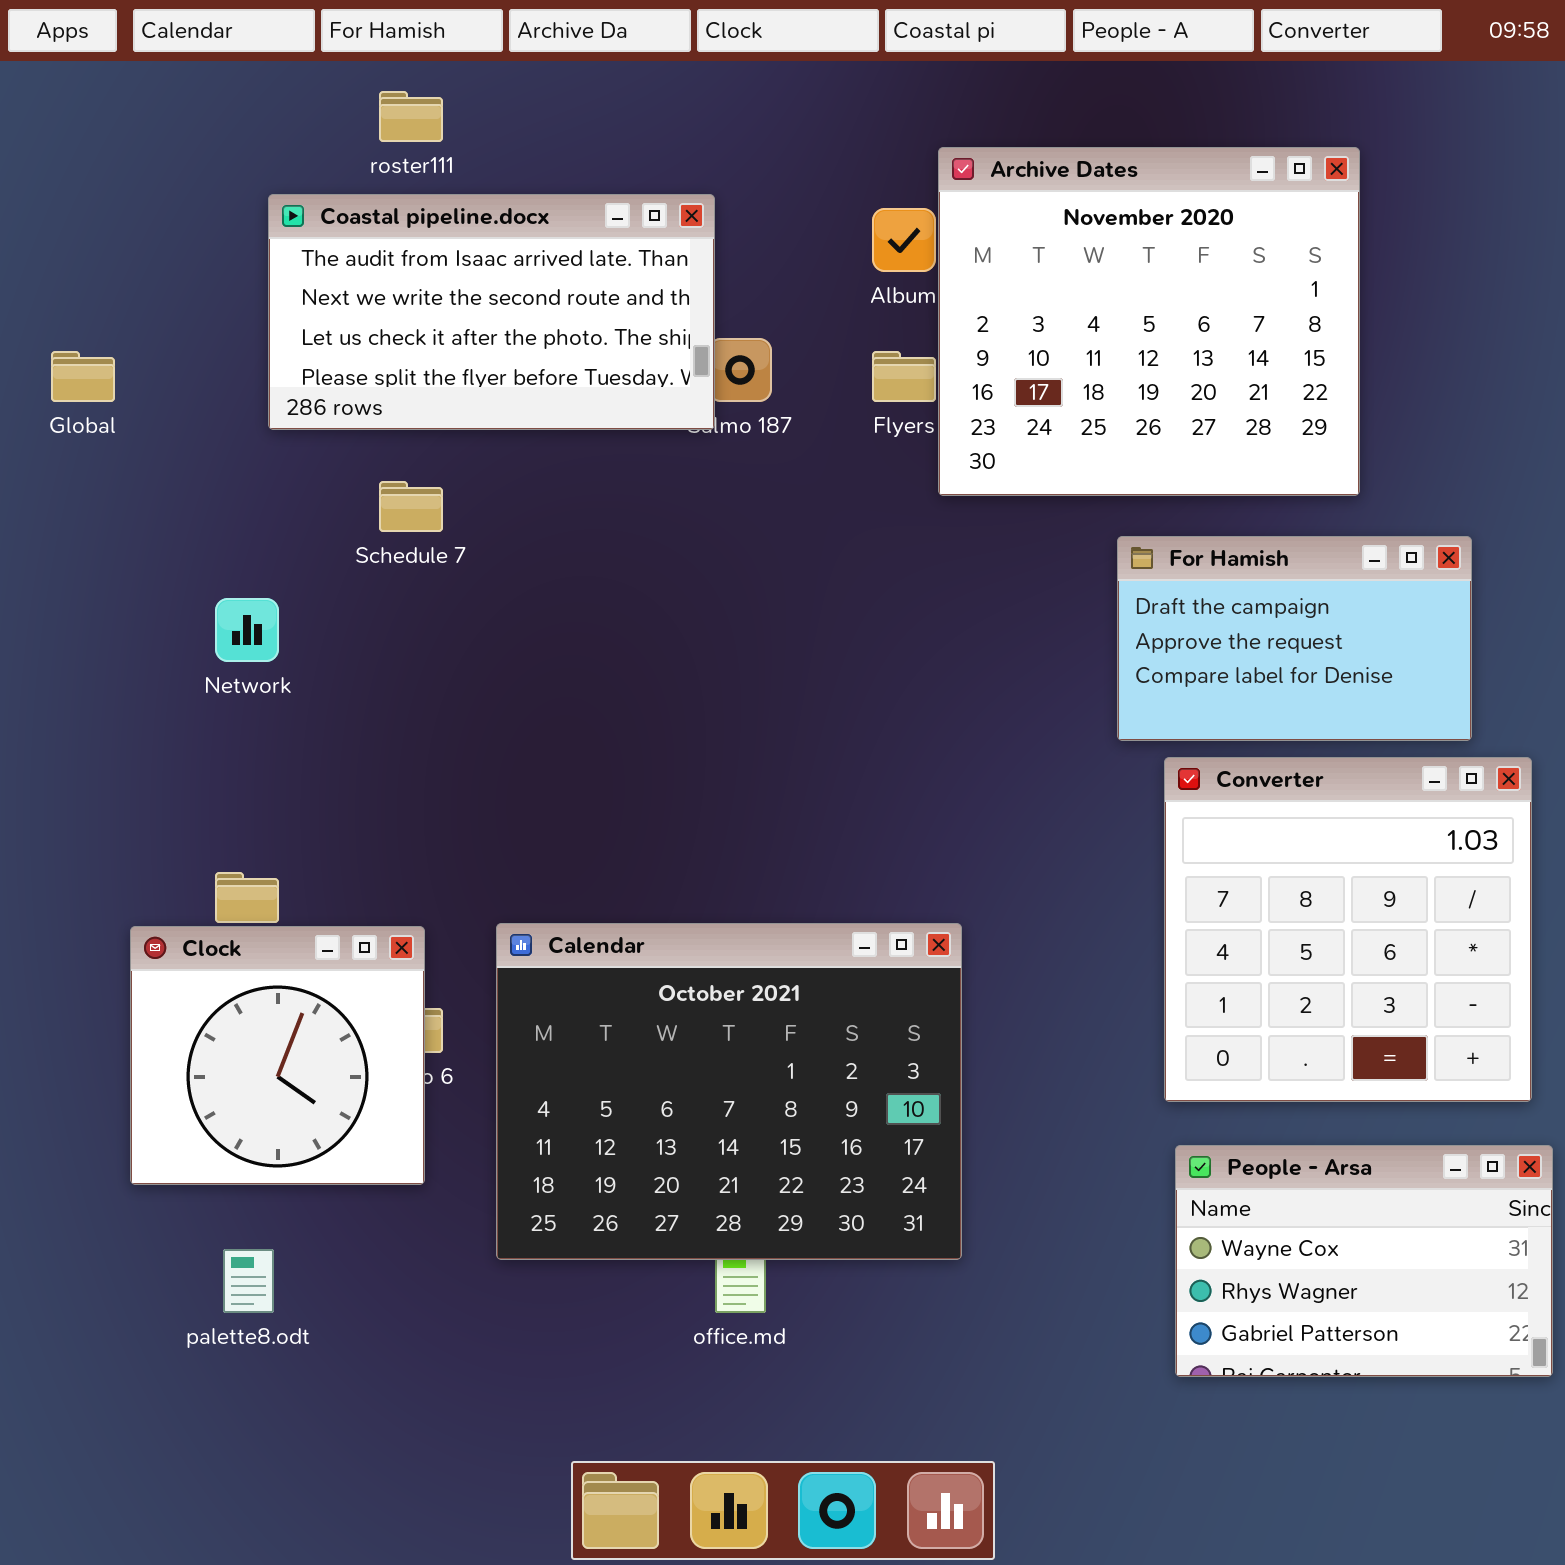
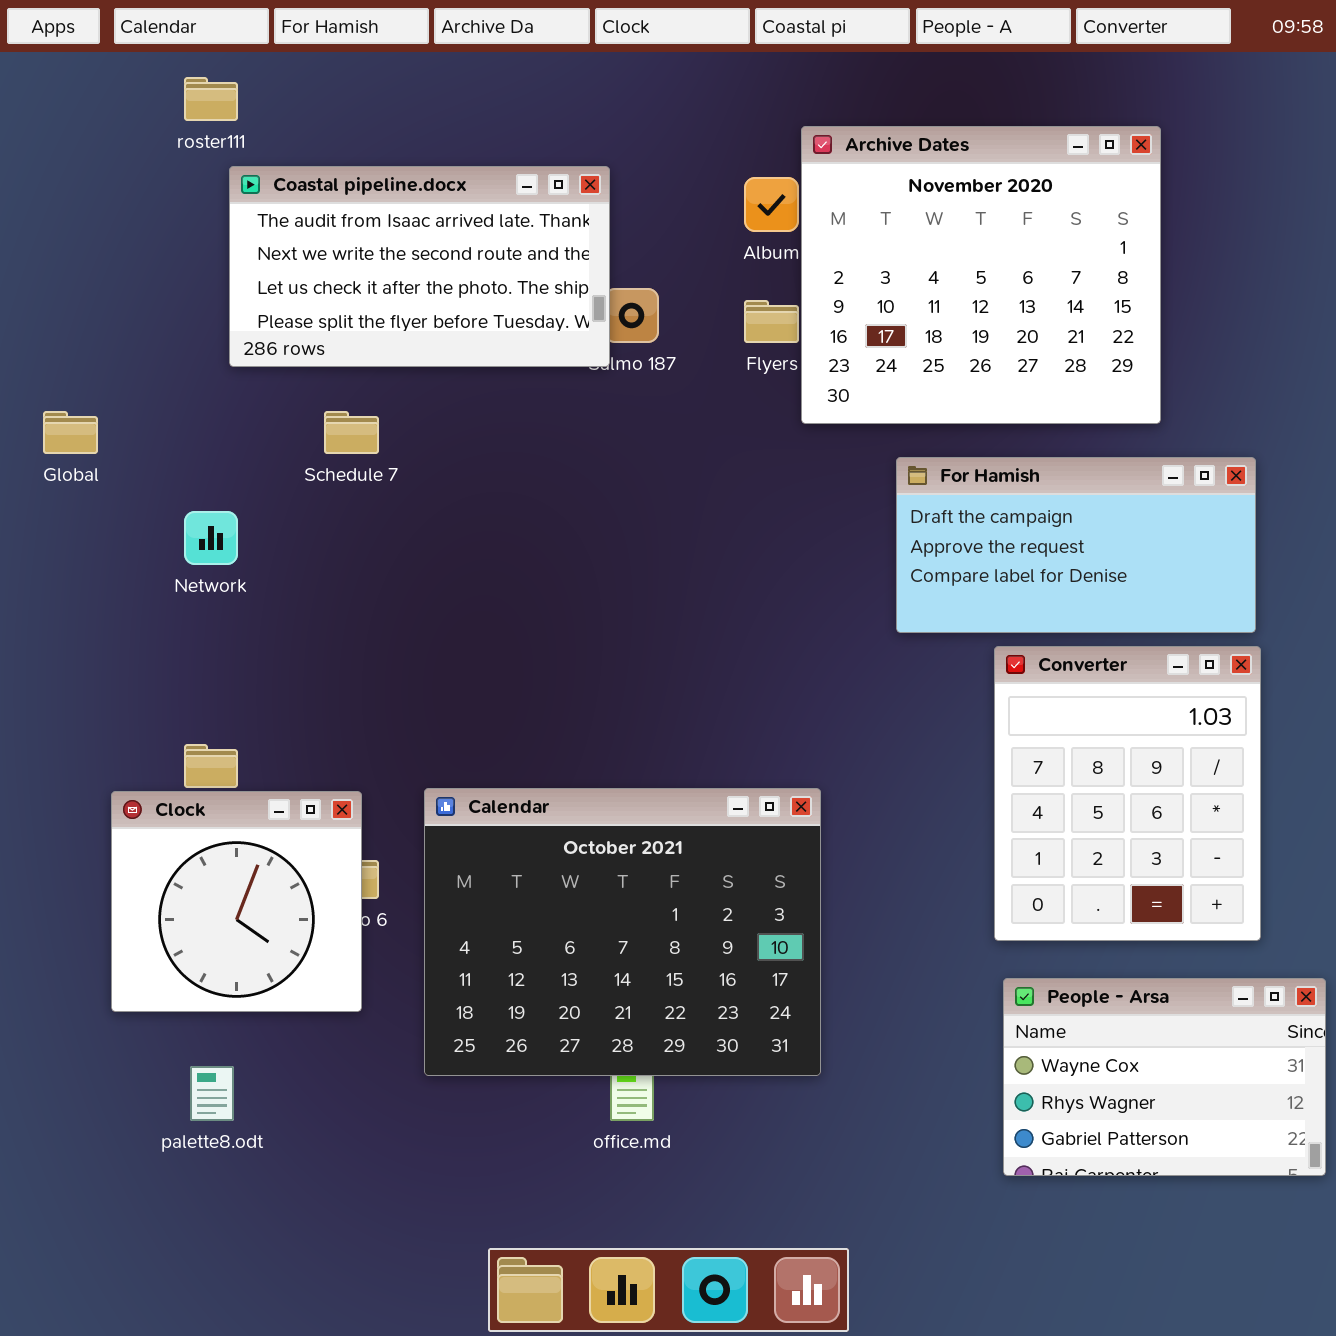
roster111: [379,91,443,142] -> [184,77,238,121], moved
Global: [51,351,115,402] -> [43,411,98,454], moved
For Hamish: [1117,536,1472,741] -> [896,457,1256,633], resized
Converter: [1164,757,1532,1102] -> [994,646,1261,941], resized

